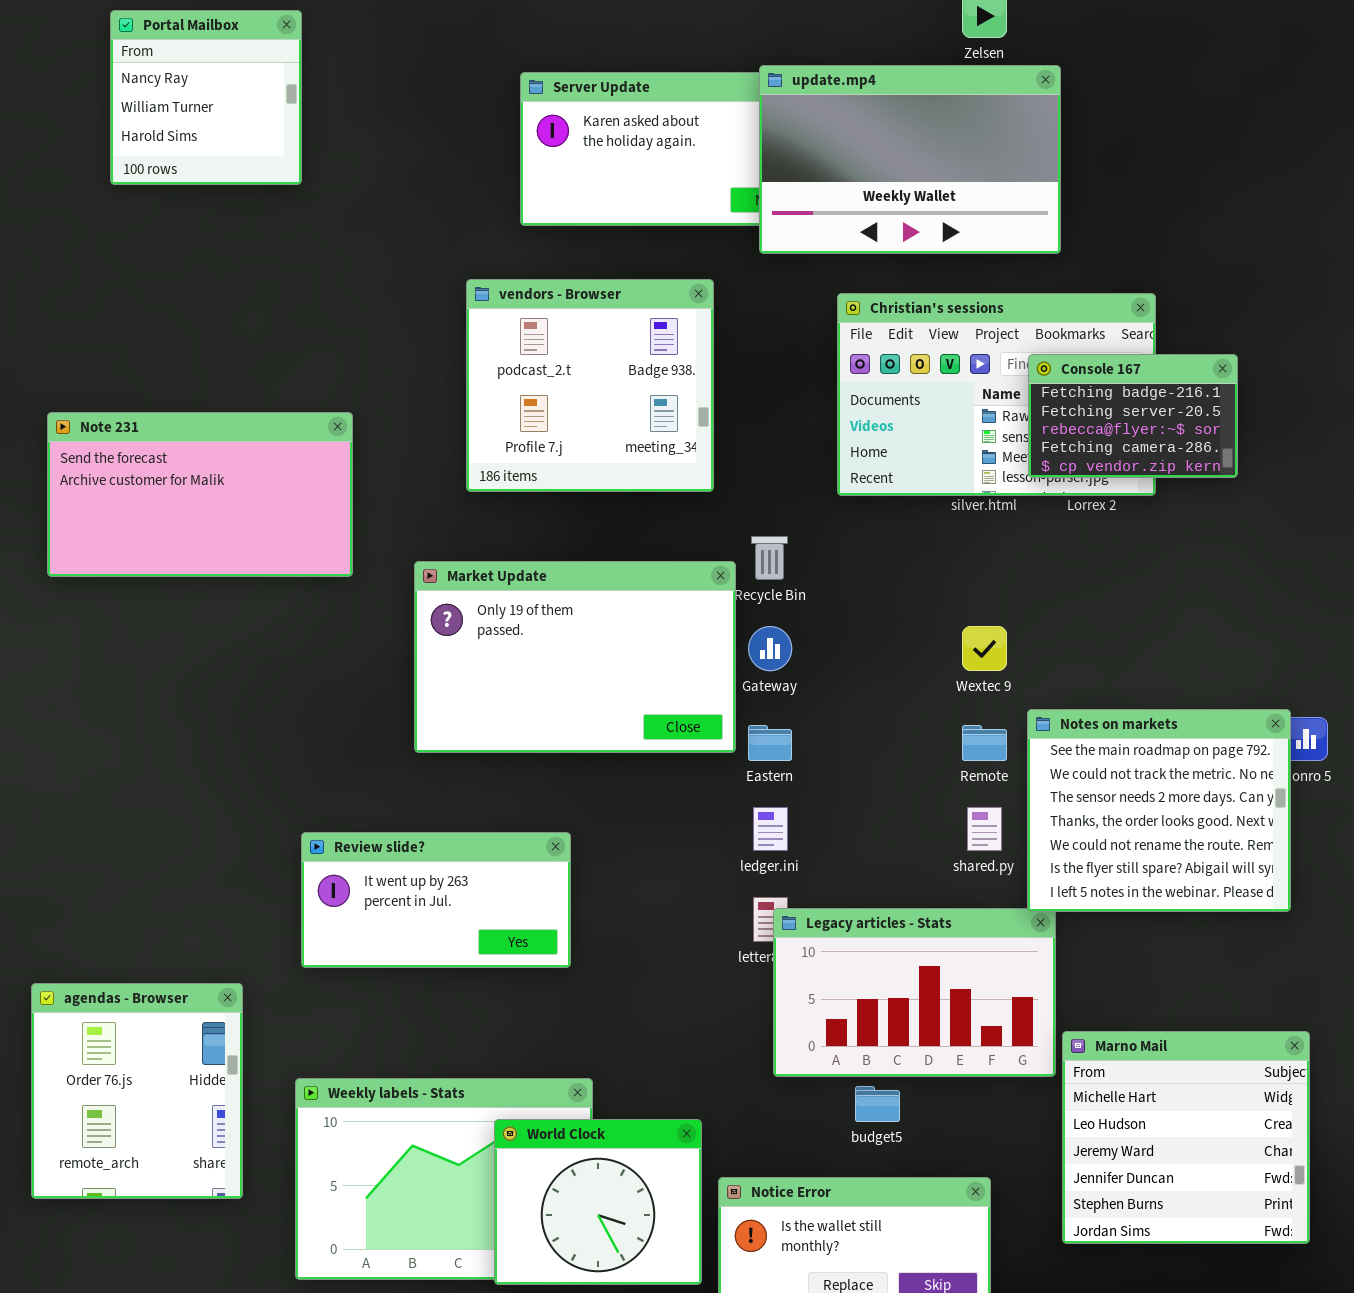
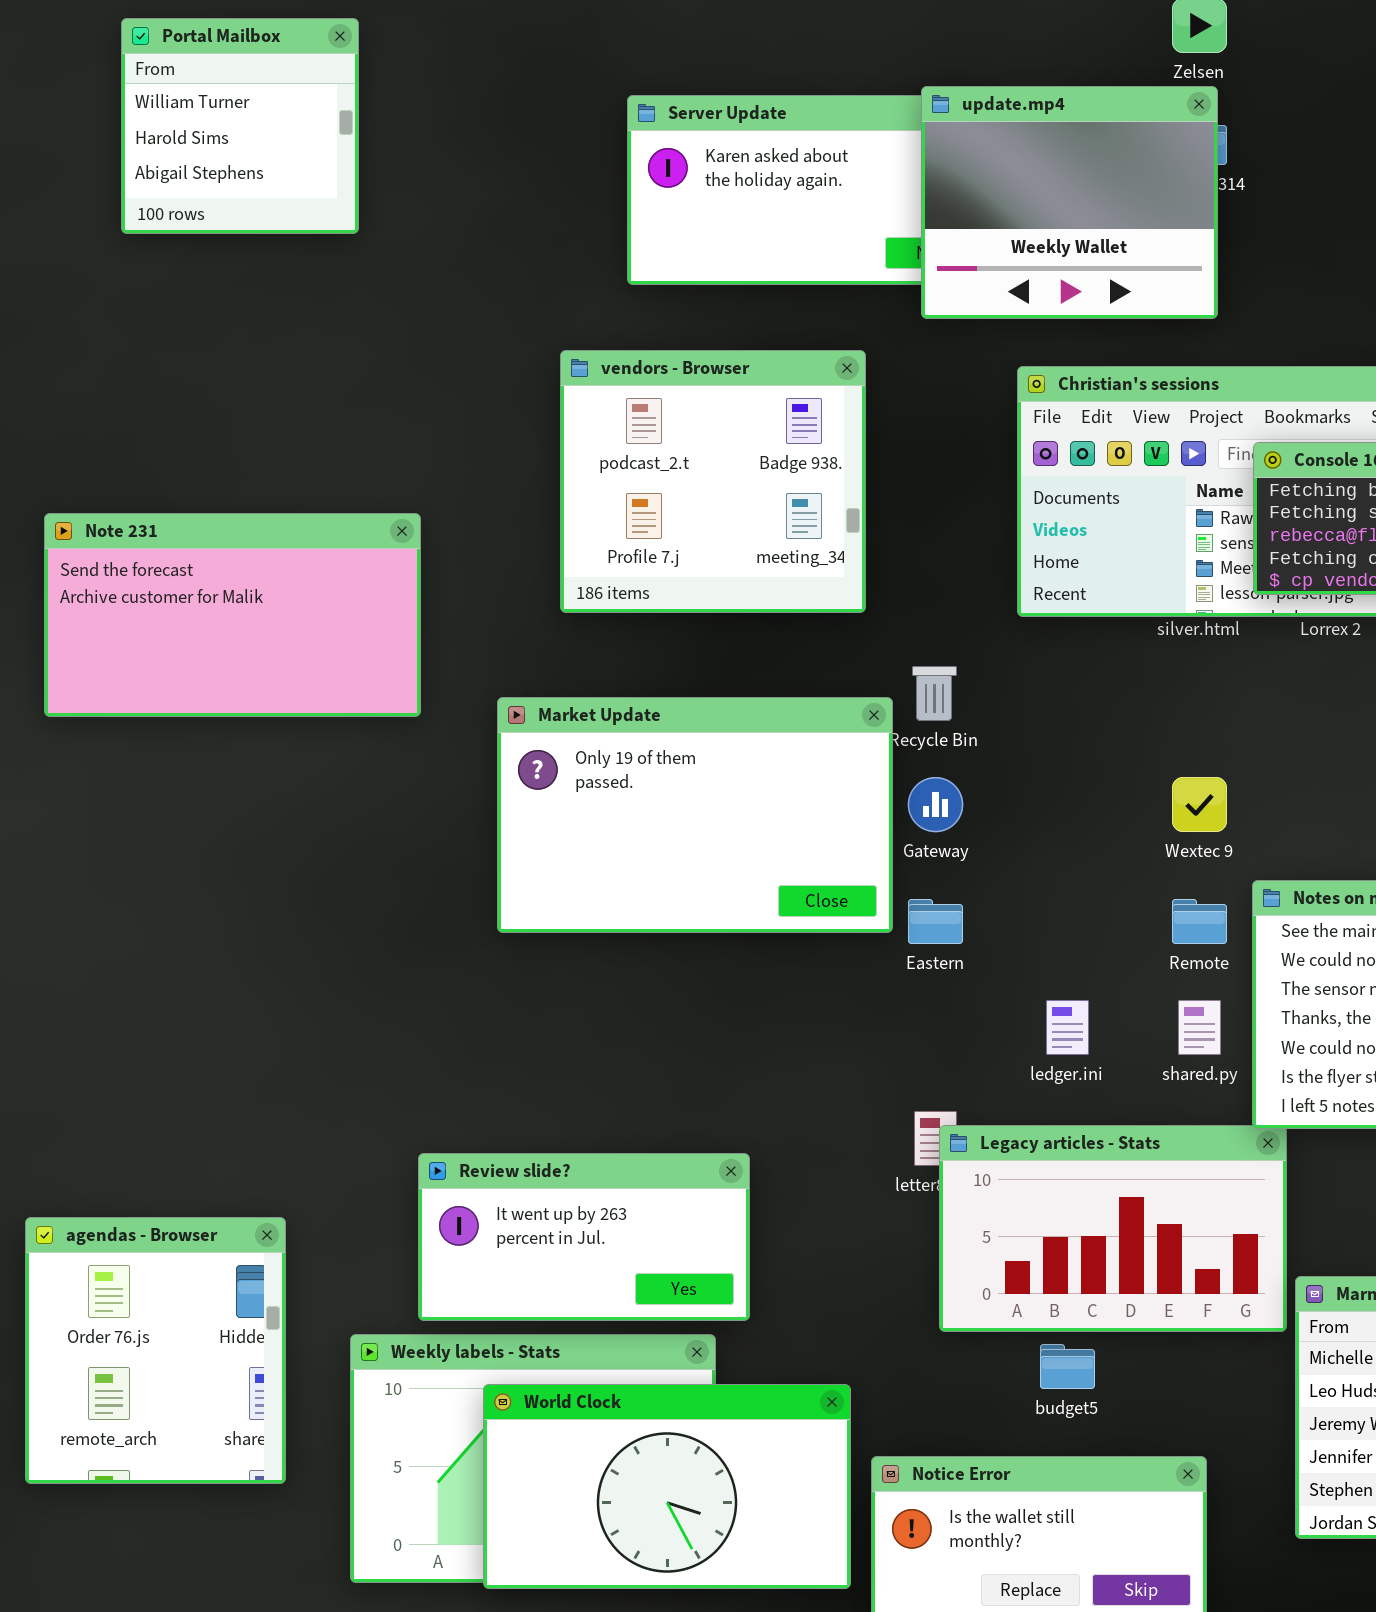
Portal Mailbox: [110,10,302,185] -> [121,18,359,234], scrolled down 1 row
update.mp4: [759,65,1061,254] -> [921,86,1218,319], resized
ledger.ini: [753,807,788,851] -> [1046,1000,1089,1055], moved
Review slide?: [301,832,571,968] -> [418,1153,750,1321], moved
World Clock: [494,1119,702,1285] -> [483,1384,851,1589], resized

